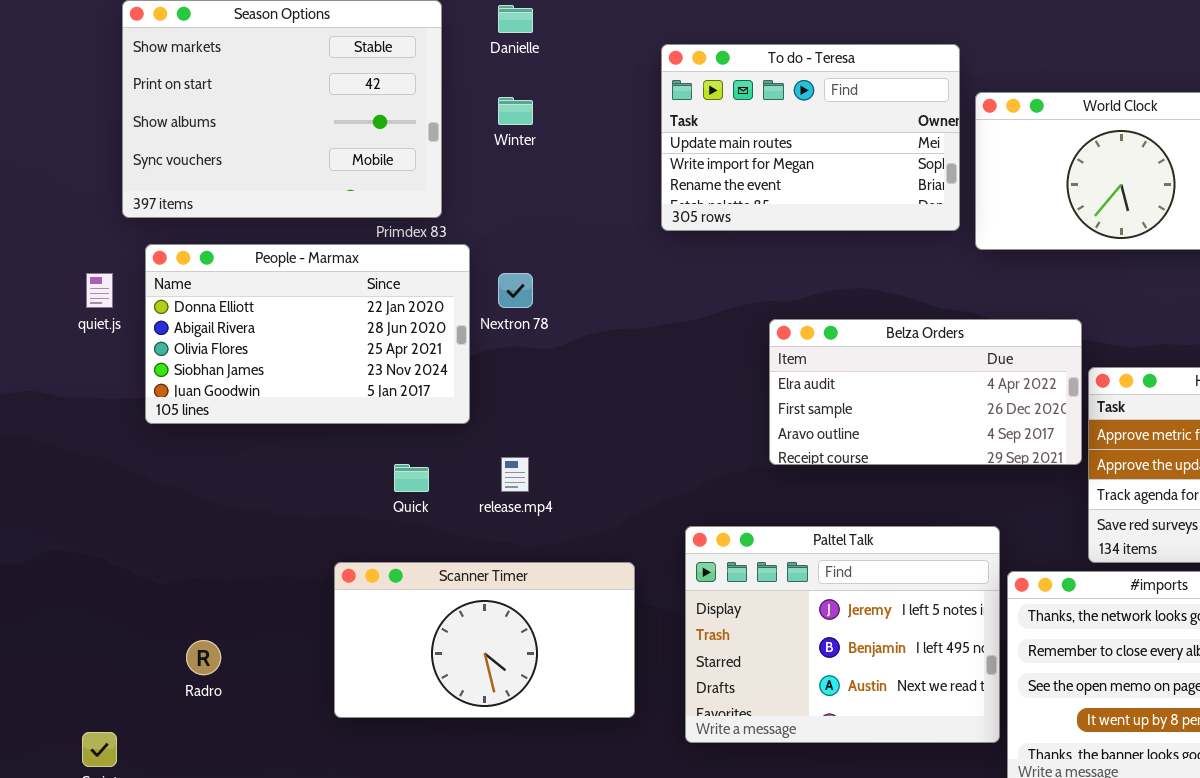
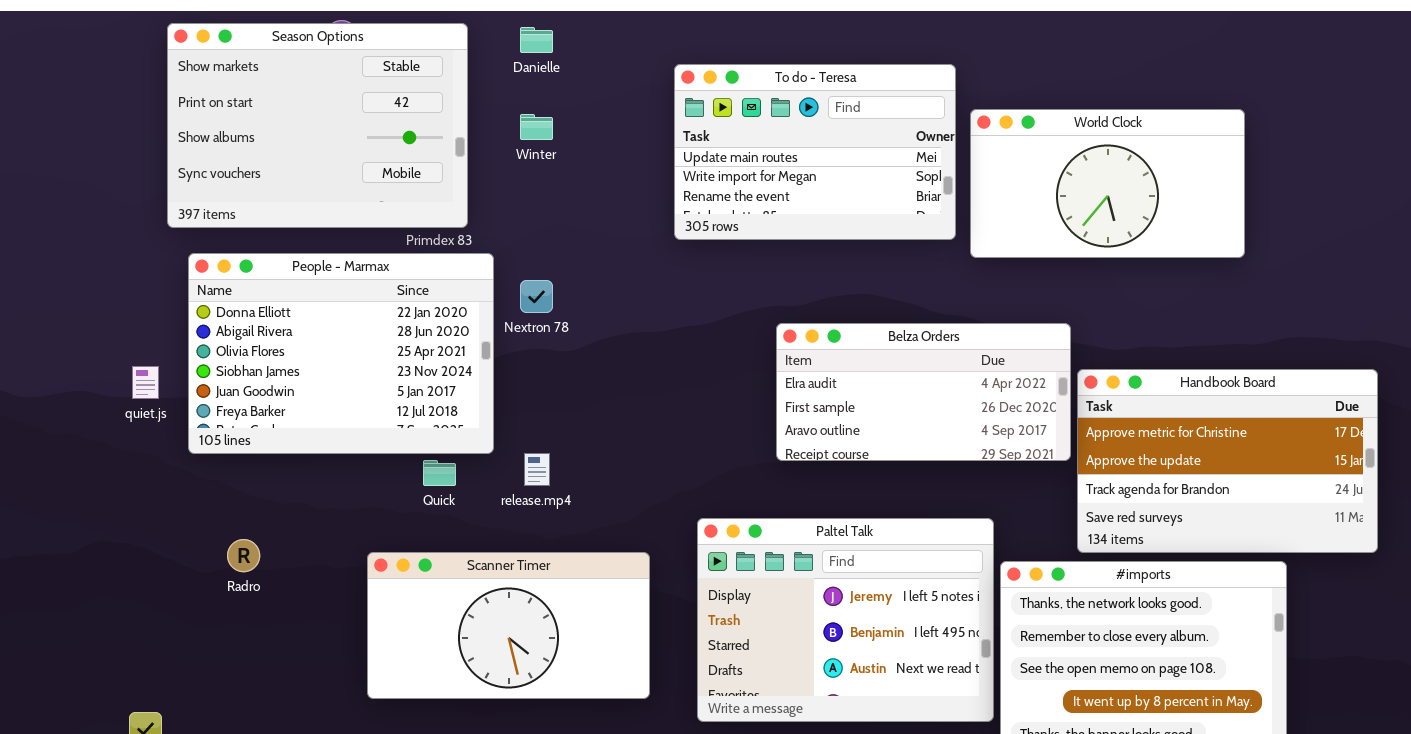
People - Marmax: [145,244,470,424] -> [188,253,494,454], resized
quiet.js: [86,273,113,308] -> [132,366,159,399], moved
Radro: [186,640,221,675] -> [227,539,260,572], moved

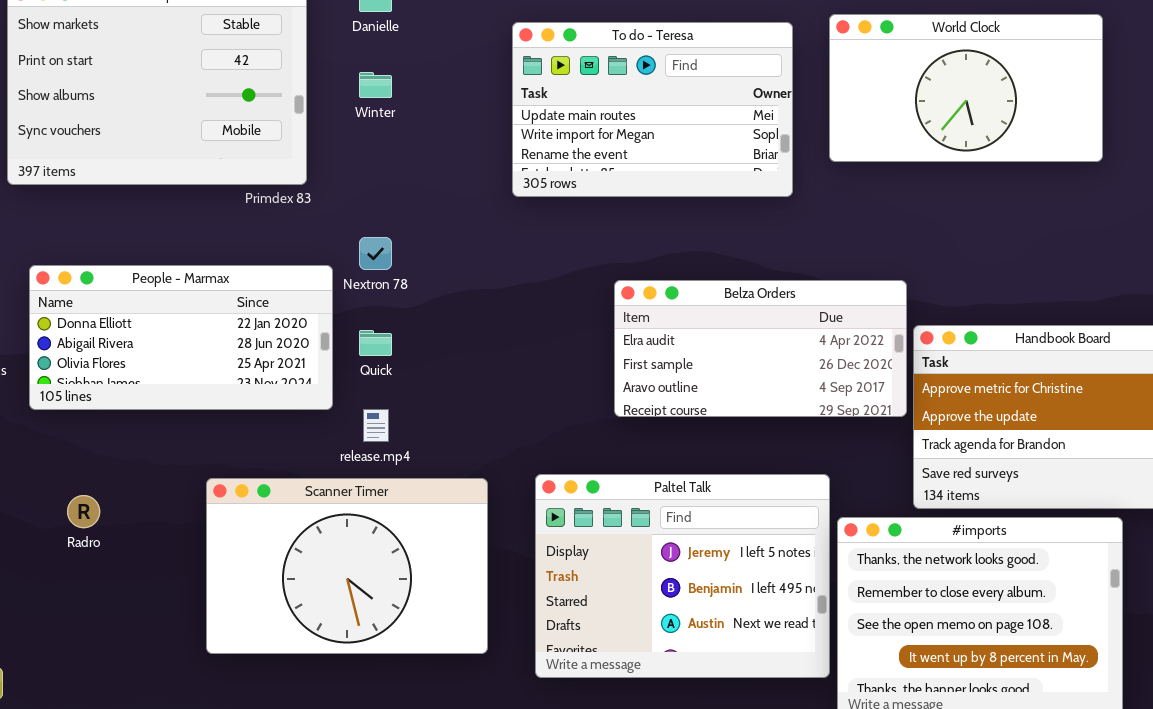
World Clock: [970,109,1245,258] -> [829,14,1103,162], moved
People - Marmax: [188,253,494,454] -> [29,265,333,410], resized
Quick: [423,460,456,486] -> [359,330,392,356], moved
Scanner Timer: [367,552,650,699] -> [206,478,488,654], resized

